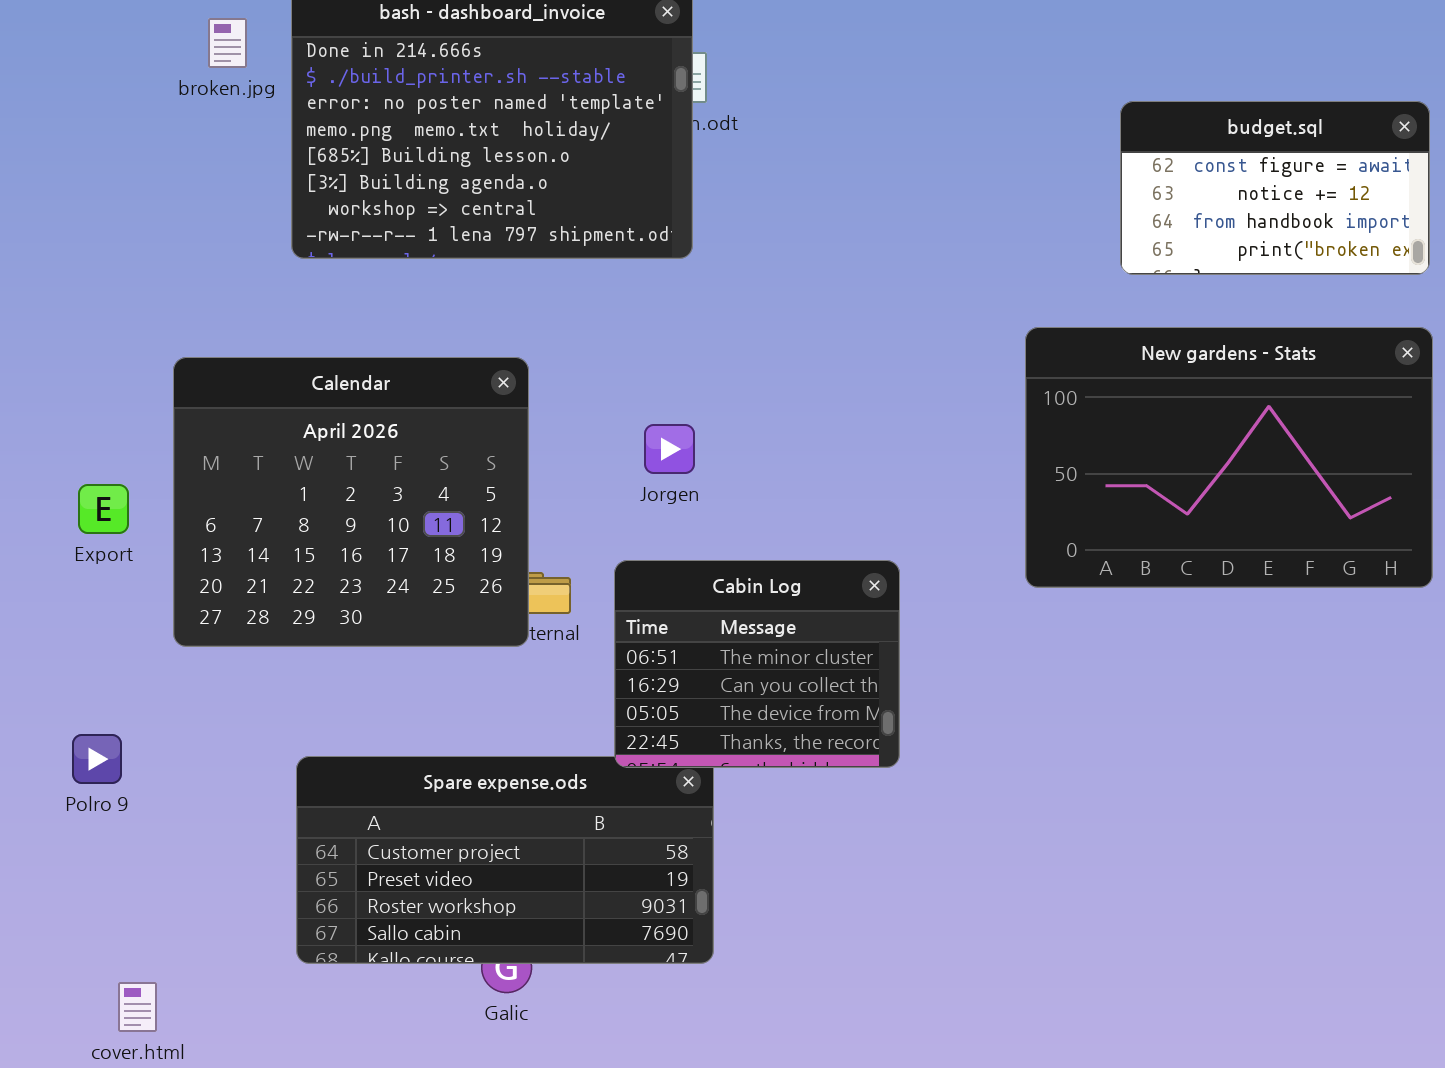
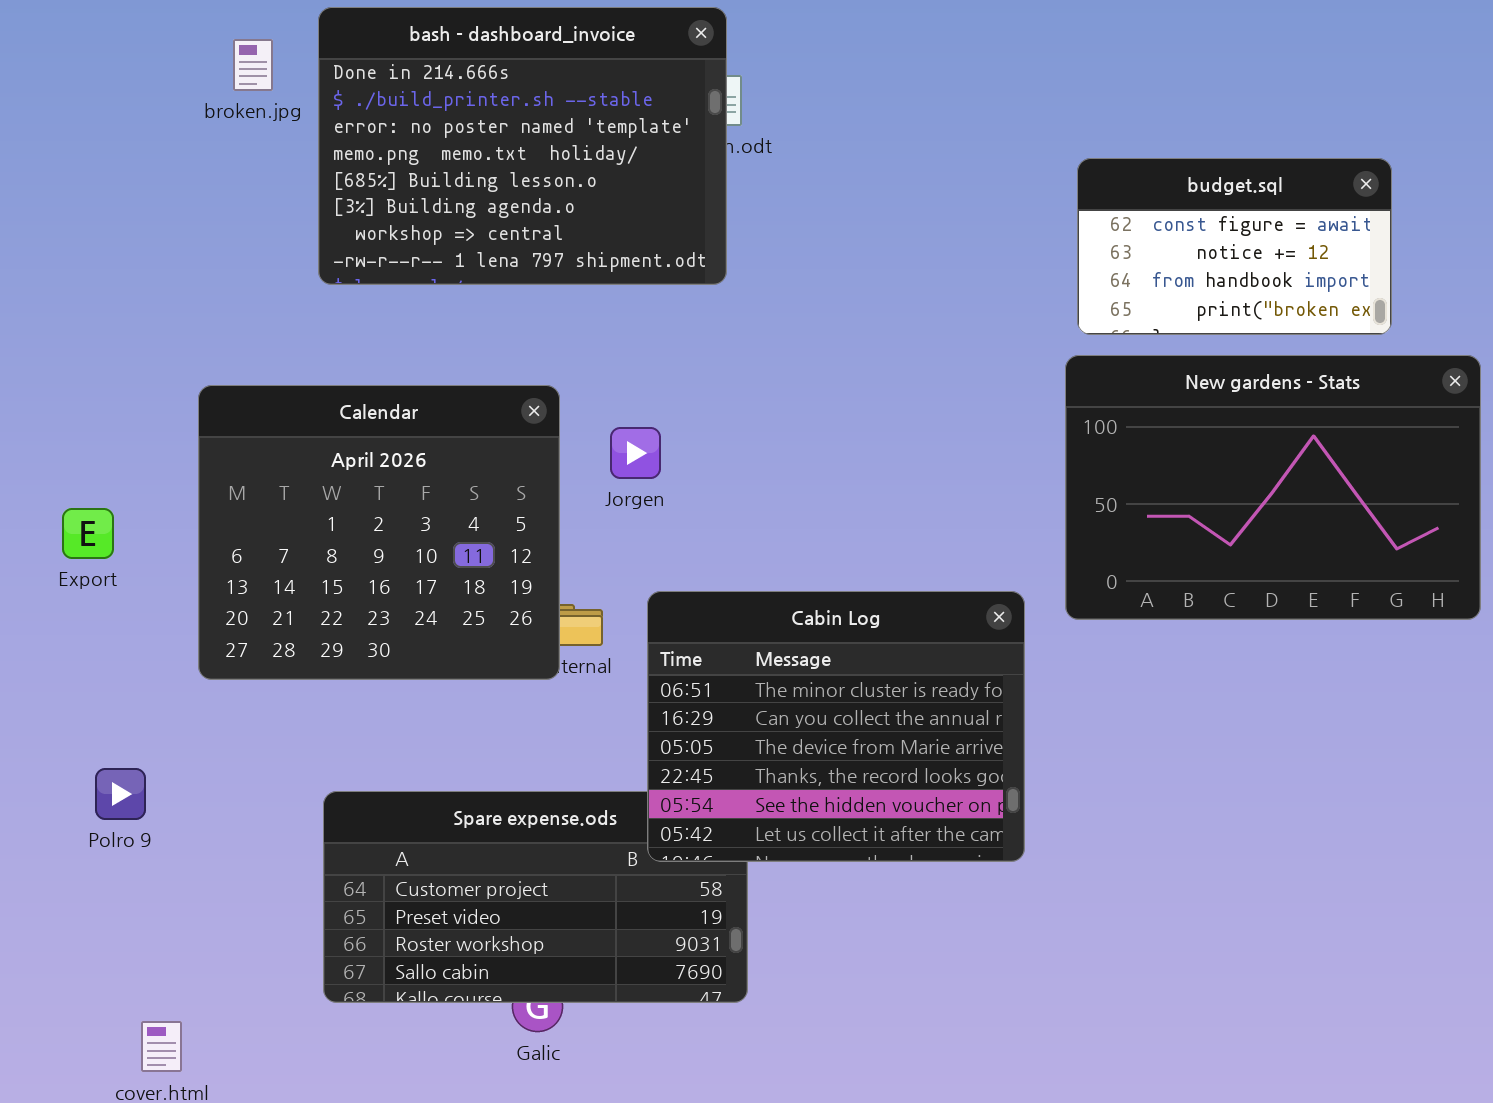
budget.sql: [1120,101,1430,275] -> [1077,158,1392,335], moved
Jorgen: [644,424,695,474] -> [610,427,661,479], moved
Export: [78,484,129,534] -> [62,508,114,559], moved
Cabin Log: [614,560,900,768] -> [647,591,1025,862], resized

